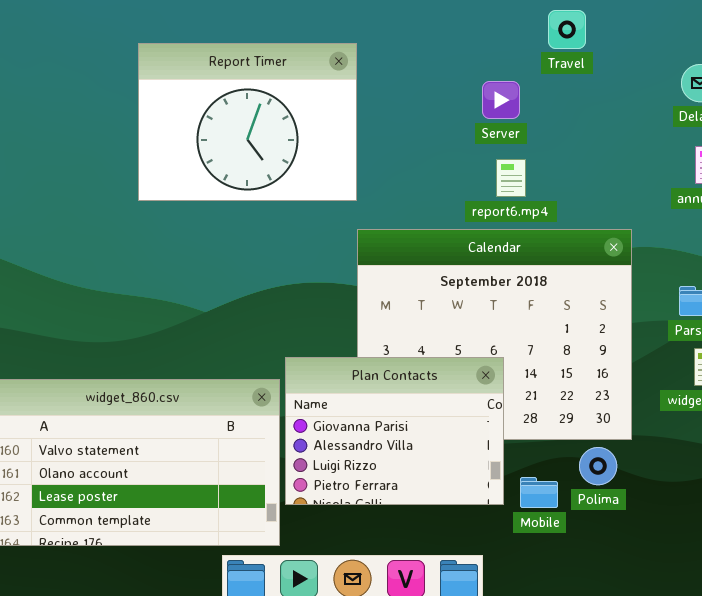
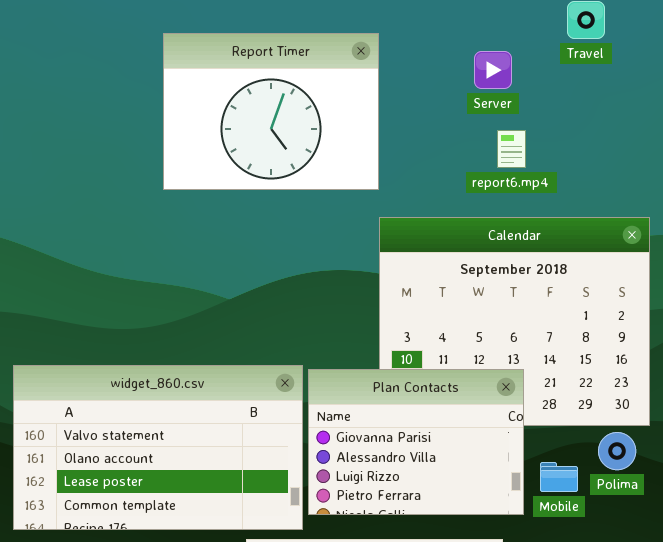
Server: [482,81,520,119] -> [474,51,512,89], moved
report6.mp4: [496,159,526,197] -> [497,130,526,168], moved
Plan Contacts: [285,357,504,505] -> [308,369,524,515], moved

